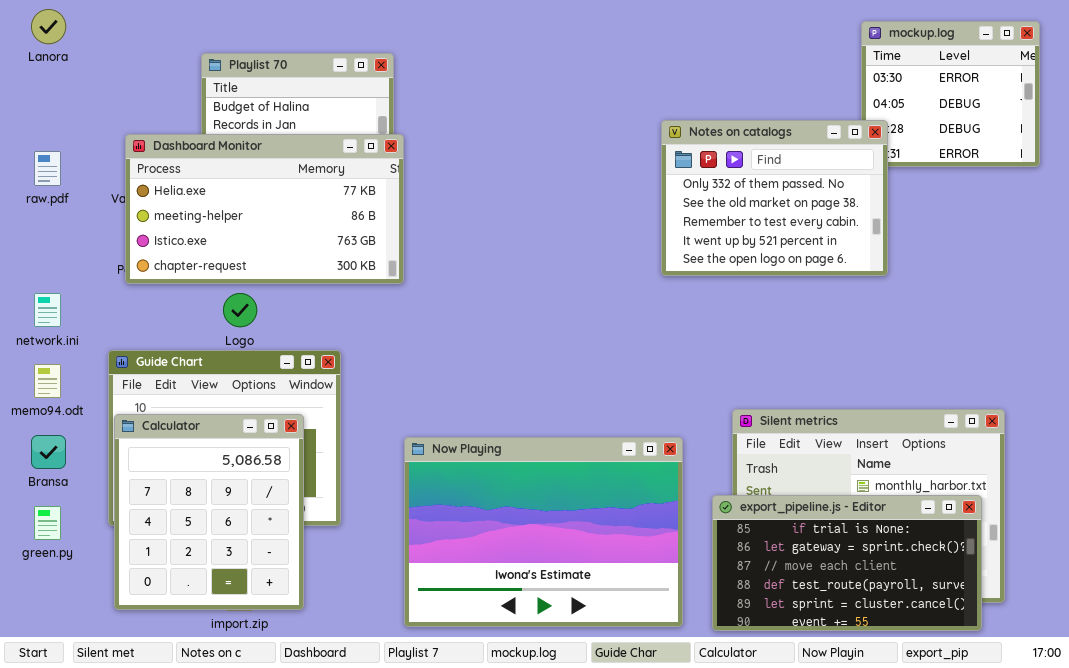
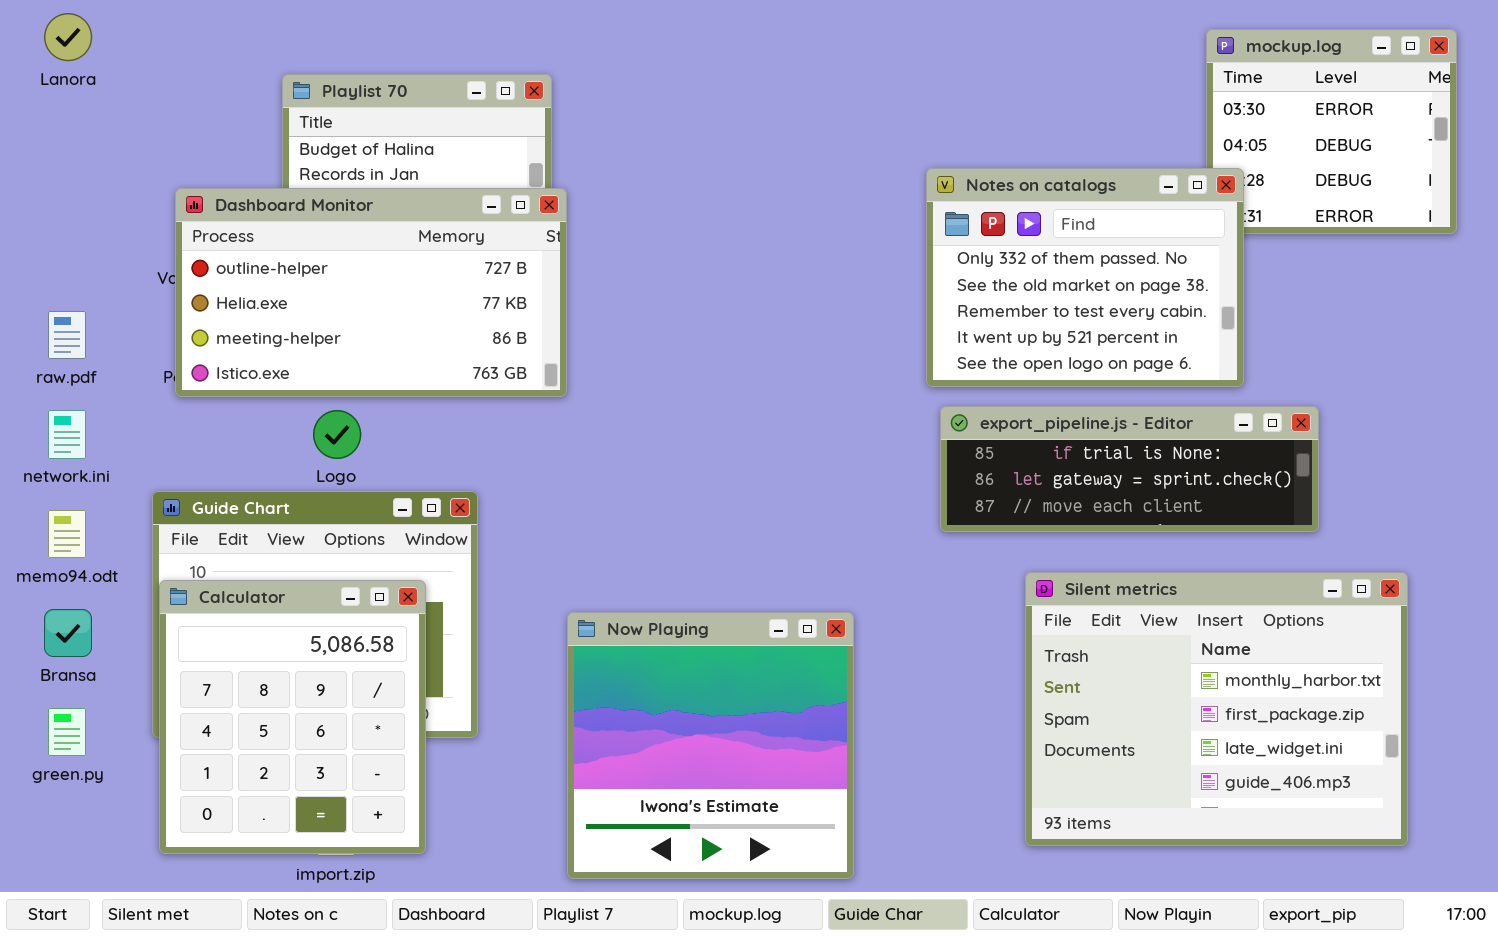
Dashboard Monitor: [125,134,404,284] -> [175,188,567,397], scrolled up 1 row
raw.pdf: [34,151,61,186] -> [48,311,86,359], moved
Now Playing: [404,437,683,627] -> [567,612,854,879], resized
export_pipeline.js - Editor: [712,495,982,631] -> [940,406,1319,532], moved, resized

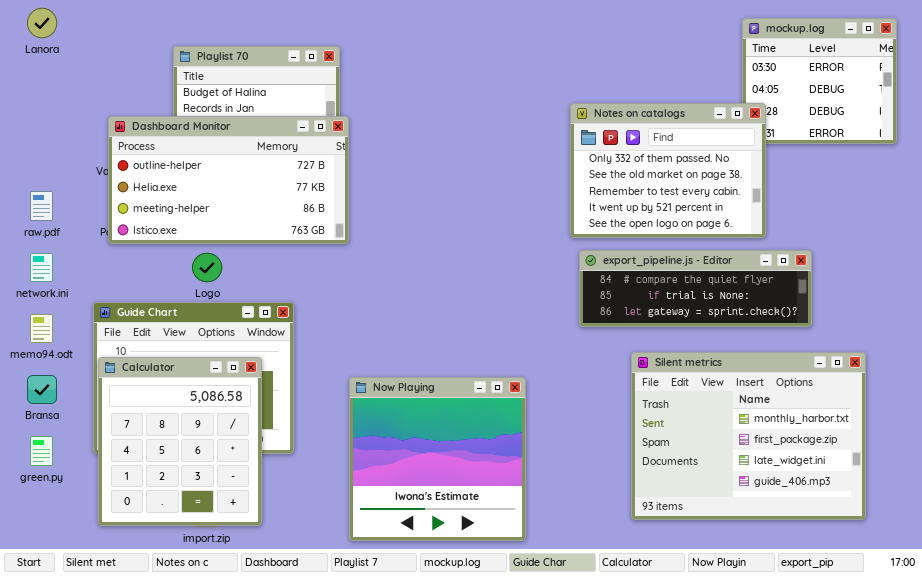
export_pipeline.js - Editor: [940,406,1319,532] -> [579,250,812,327], scrolled up 1 row

